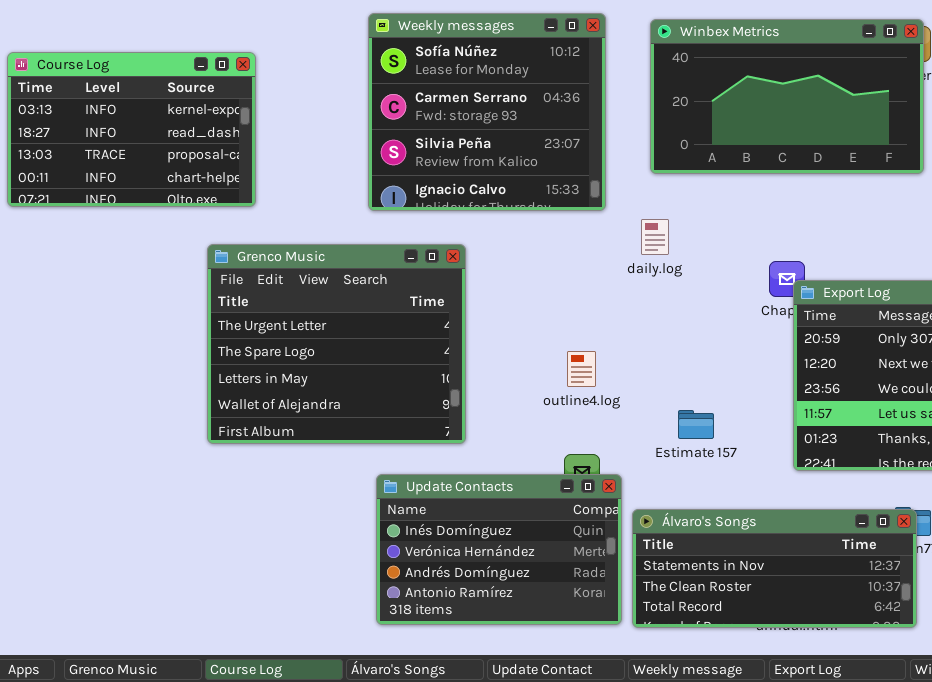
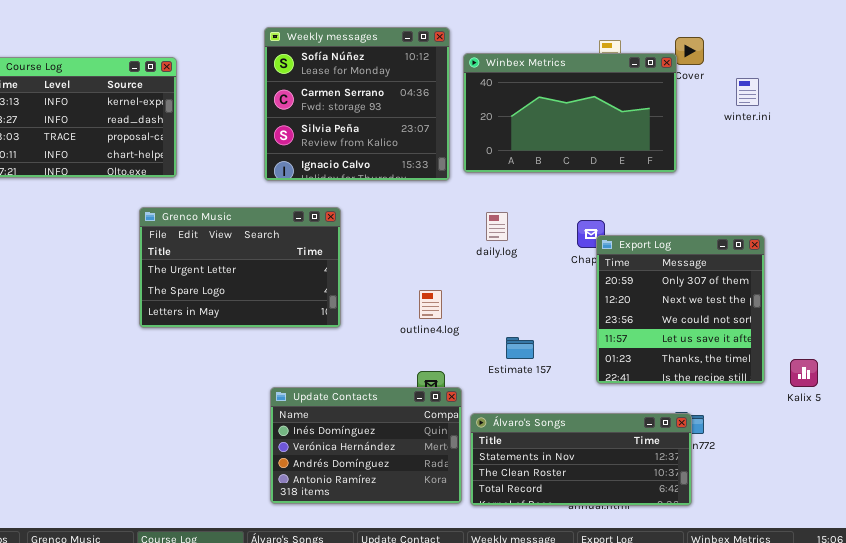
Winbex Metrics: [650,19,924,174] -> [463,53,677,173], moved
daily.log: [641,219,669,255] -> [486,212,508,241], moved
Grenco Music: [207,244,466,444] -> [139,207,341,328], resized

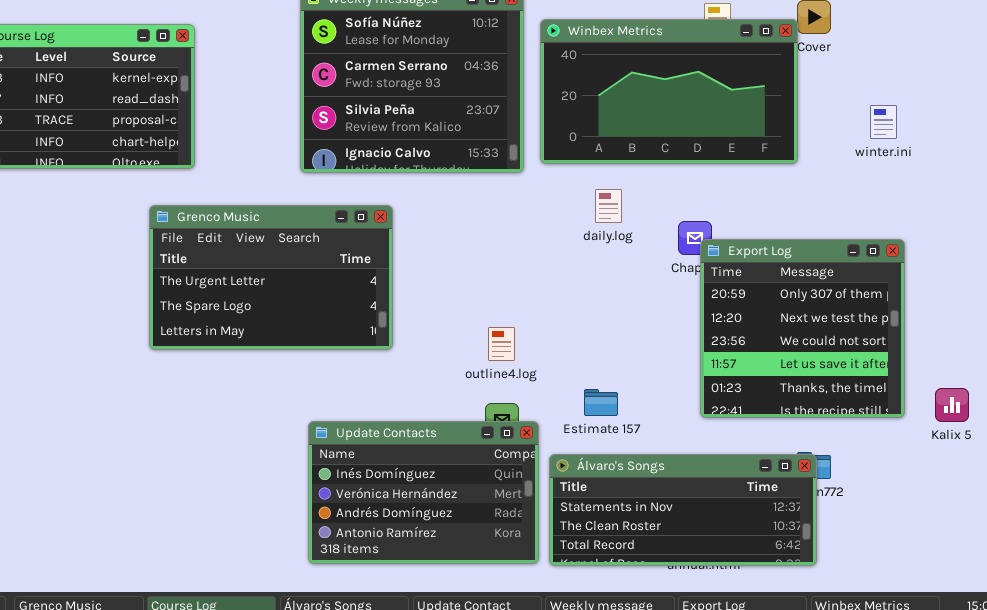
winter.ini: [736,78,759,106] -> [870,105,897,139], moved
daily.log: [486,212,508,241] -> [595,189,622,223], moved
outline4.log: [419,290,442,319] -> [488,327,515,361], moved
Estimate 157: [506,337,534,359] -> [584,389,618,416], moved

